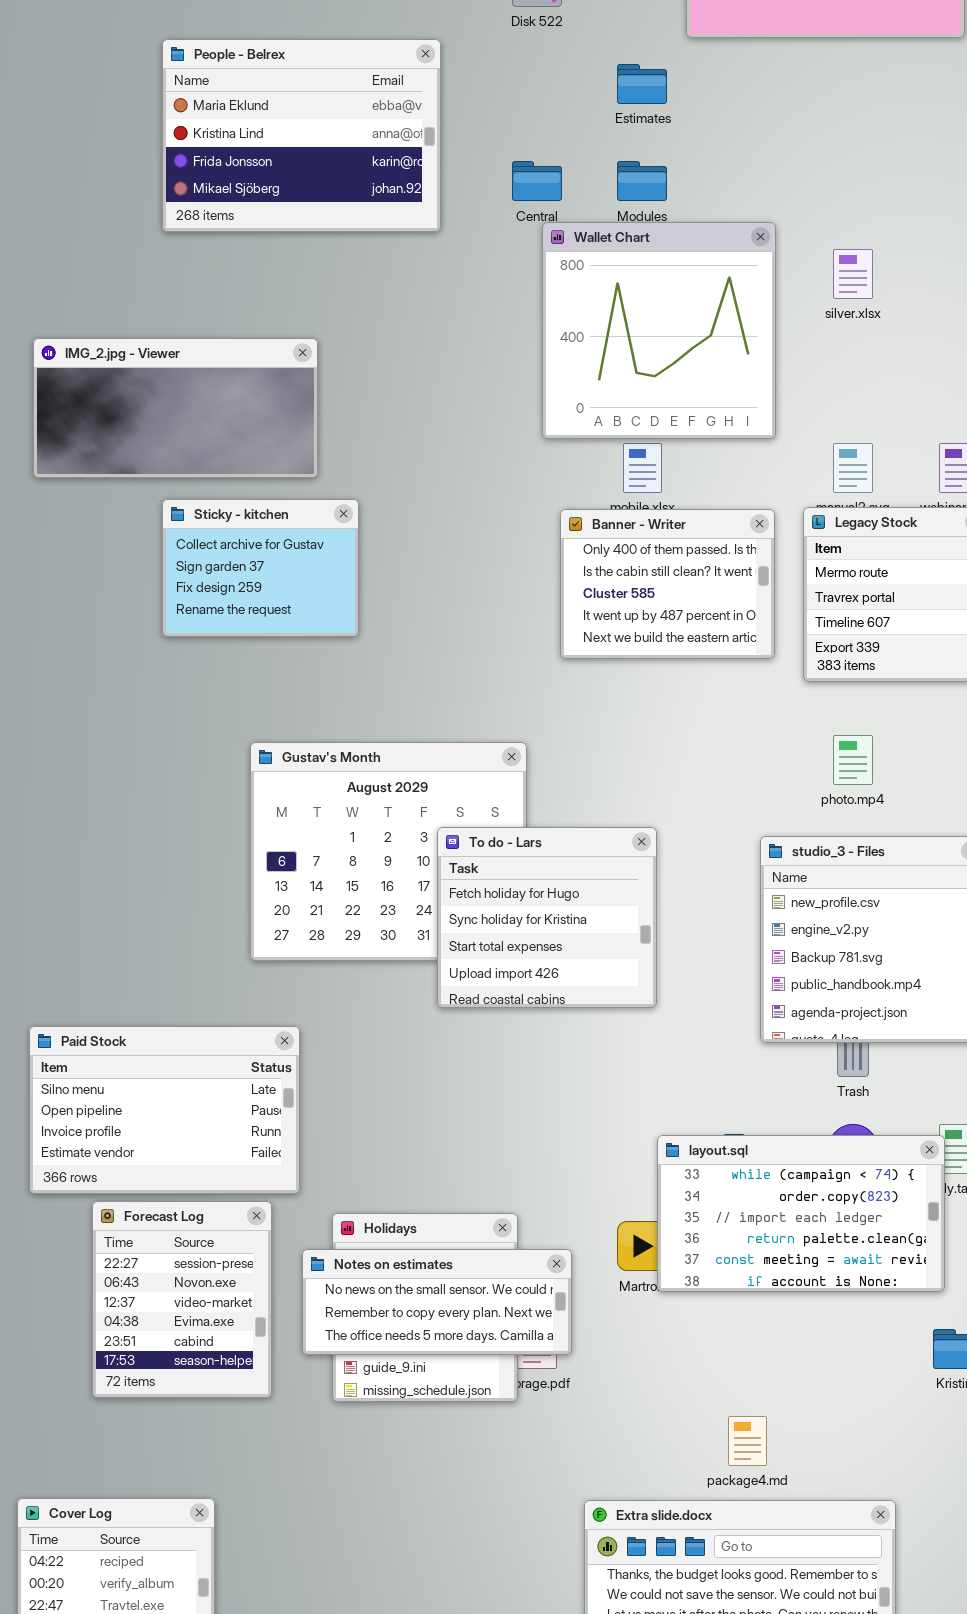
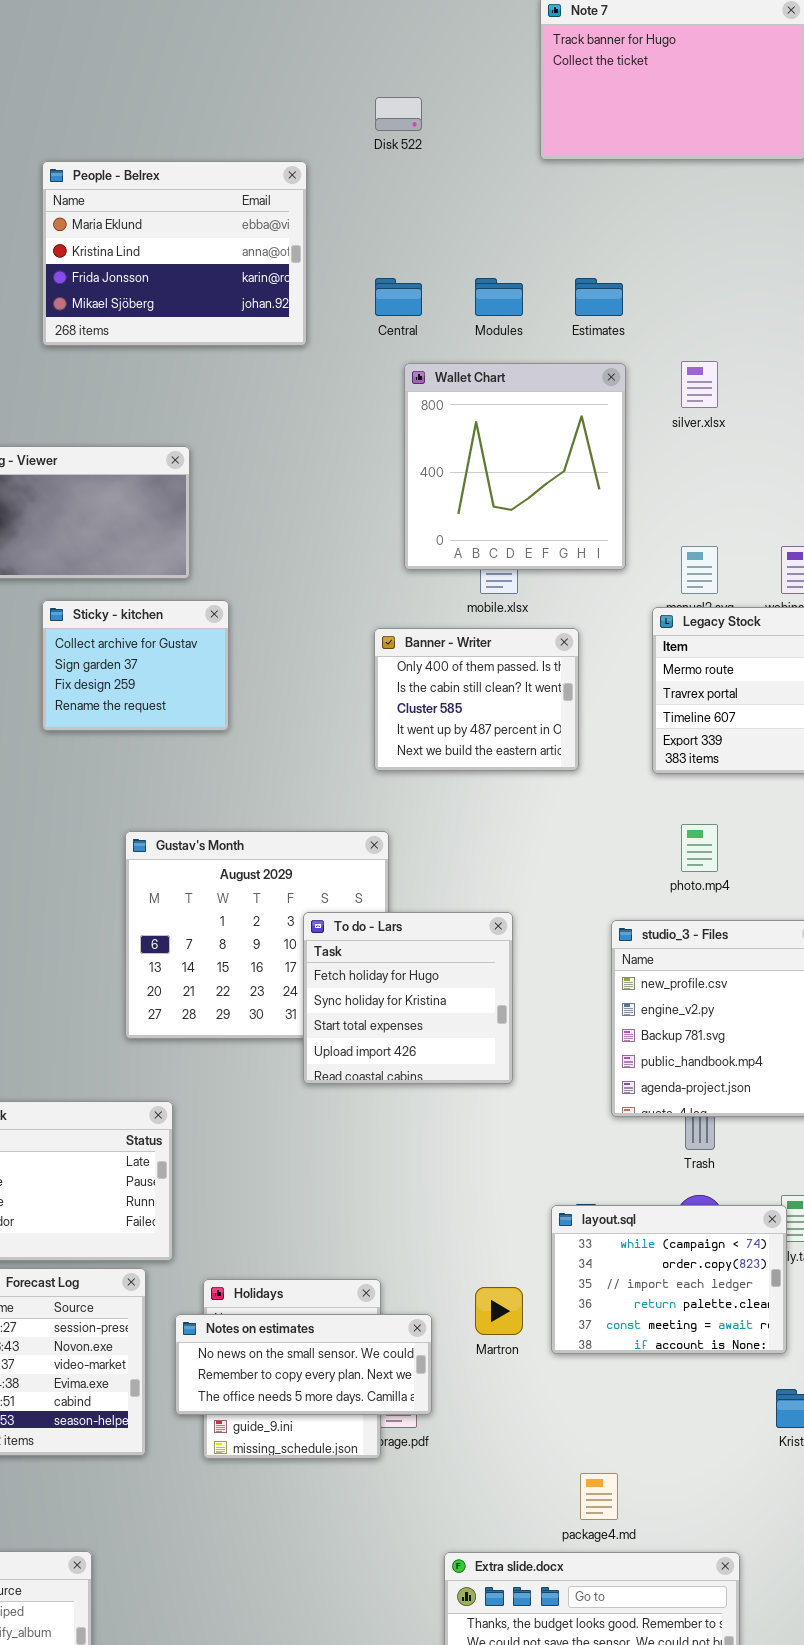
Estimates: [617,64,667,104] -> [575,278,623,316], moved
Wallet Chart: [542,222,776,439] -> [404,363,626,570], moved
Banner - Writer: [560,509,775,659] -> [374,628,579,771], moved
layout.sql: [657,1135,945,1292] -> [551,1205,787,1354], resized

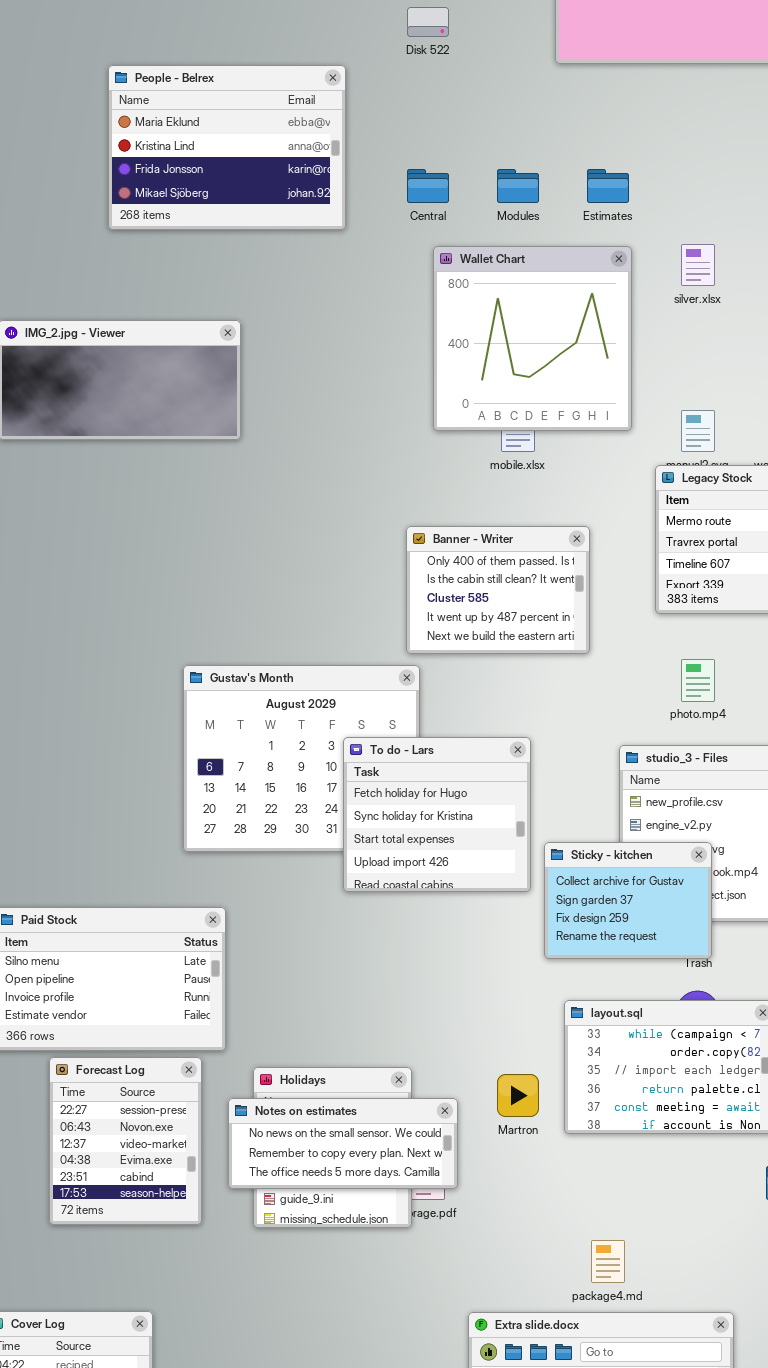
Sticky - kitchen: [42,600,229,731] -> [544,842,712,959], moved
Banner - Writer: [374,628,579,771] -> [406,526,590,654], moved

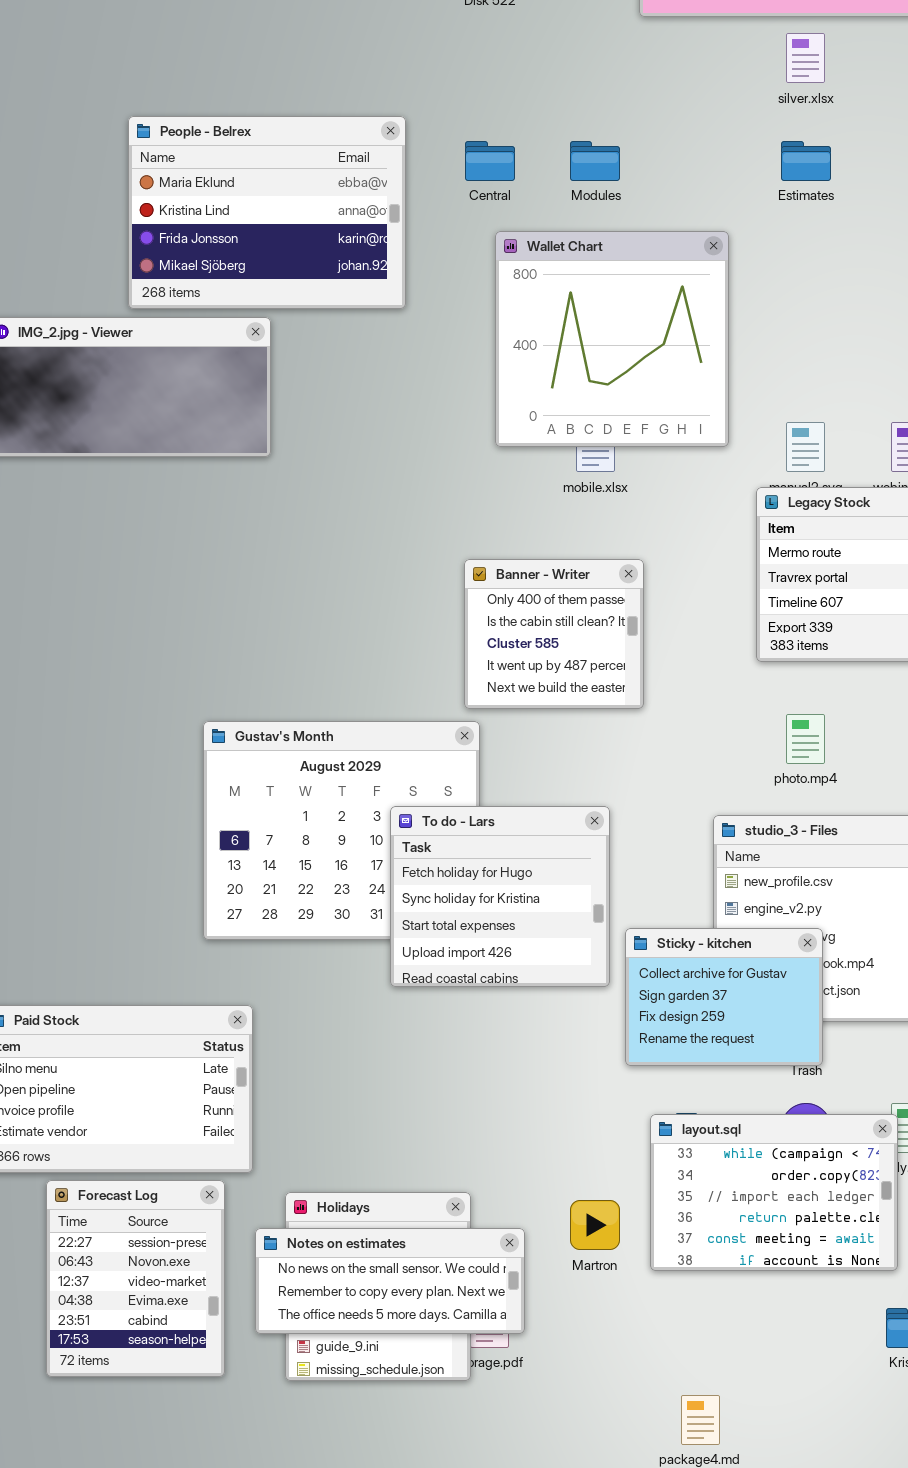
People - Belrex: [108,65,346,230] -> [128,116,406,309], moved
Estimates: [587,169,629,203] -> [781,141,831,181], moved
silver.xlsx: [681,244,715,286] -> [786,33,825,83], moved
Banner - Writer: [406,526,590,654] -> [464,559,644,709], resized

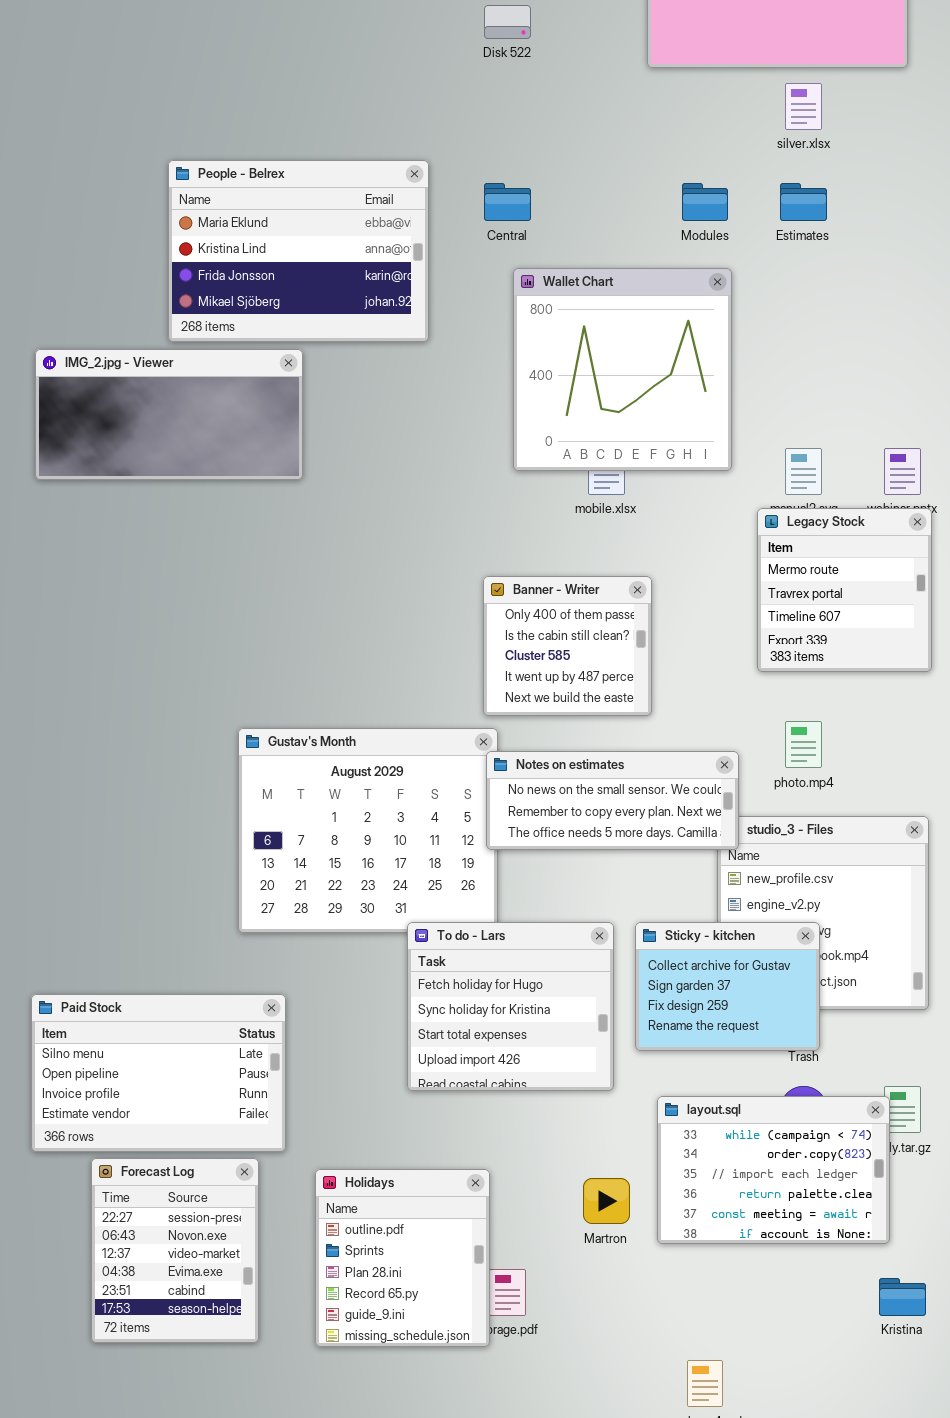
Modules: [570,141,620,181] -> [682,183,728,221], moved
To do - Lars: [390,806,610,987] -> [407,922,614,1091], moved
Notes on estimates: [255,1228,525,1334] -> [486,751,739,850], moved

